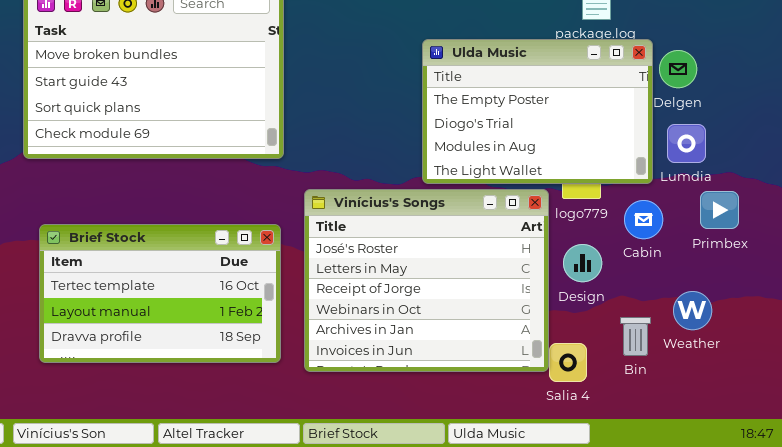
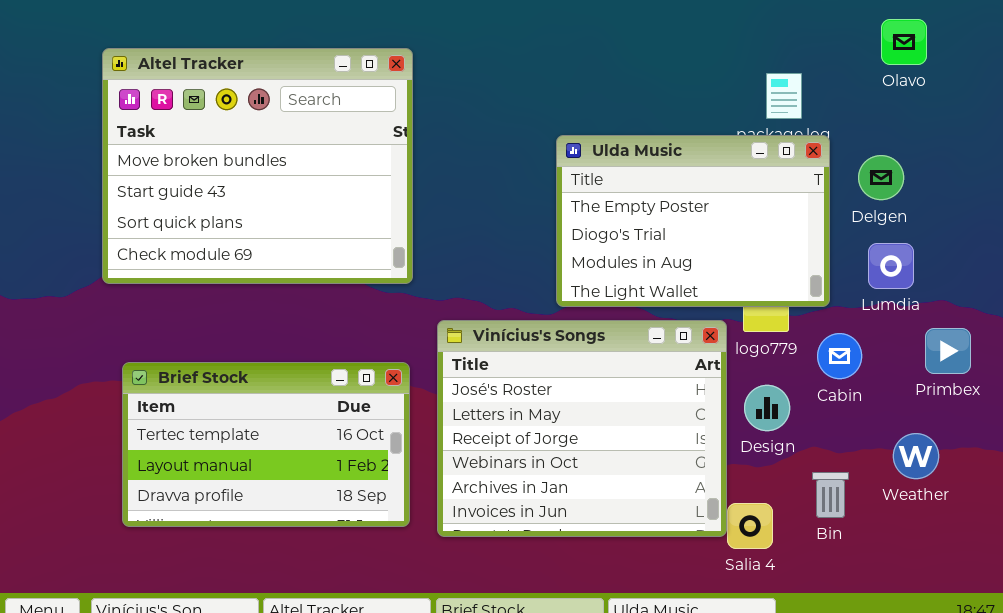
Ulda Music: [422,39,653,184] -> [556,135,830,307], moved
Primbex: [700,191,739,229] -> [925,328,971,374], moved
Weather: [673,291,712,330] -> [893,433,939,479], moved

